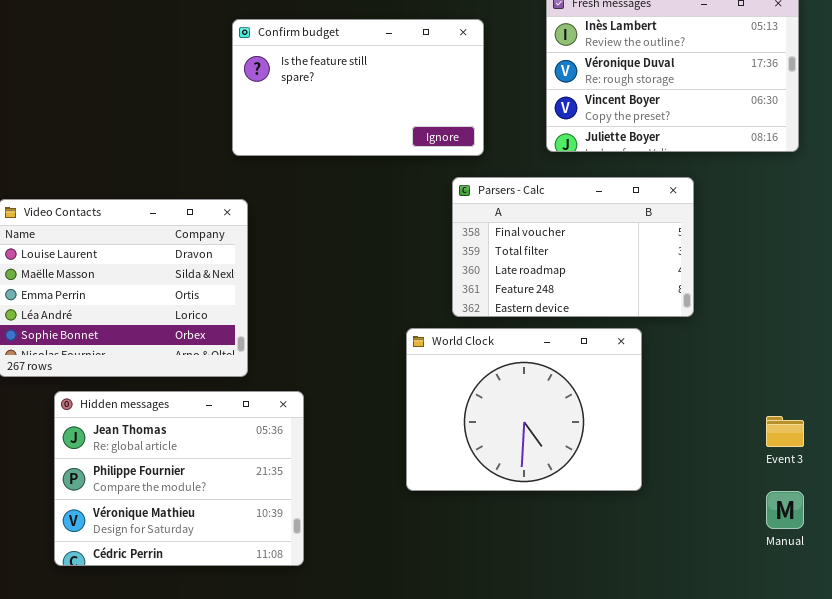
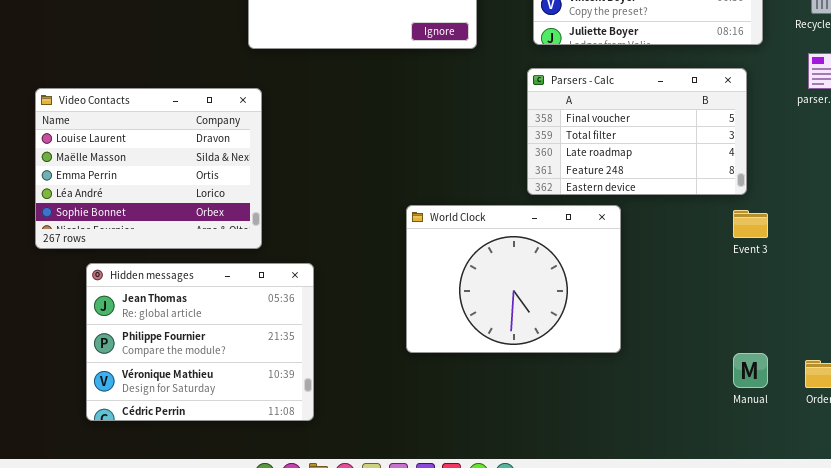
Parsers - Calc: [452,177,694,317] -> [527,68,747,195], moved
Event 3: [766,416,804,447] -> [733,210,768,238], moved

